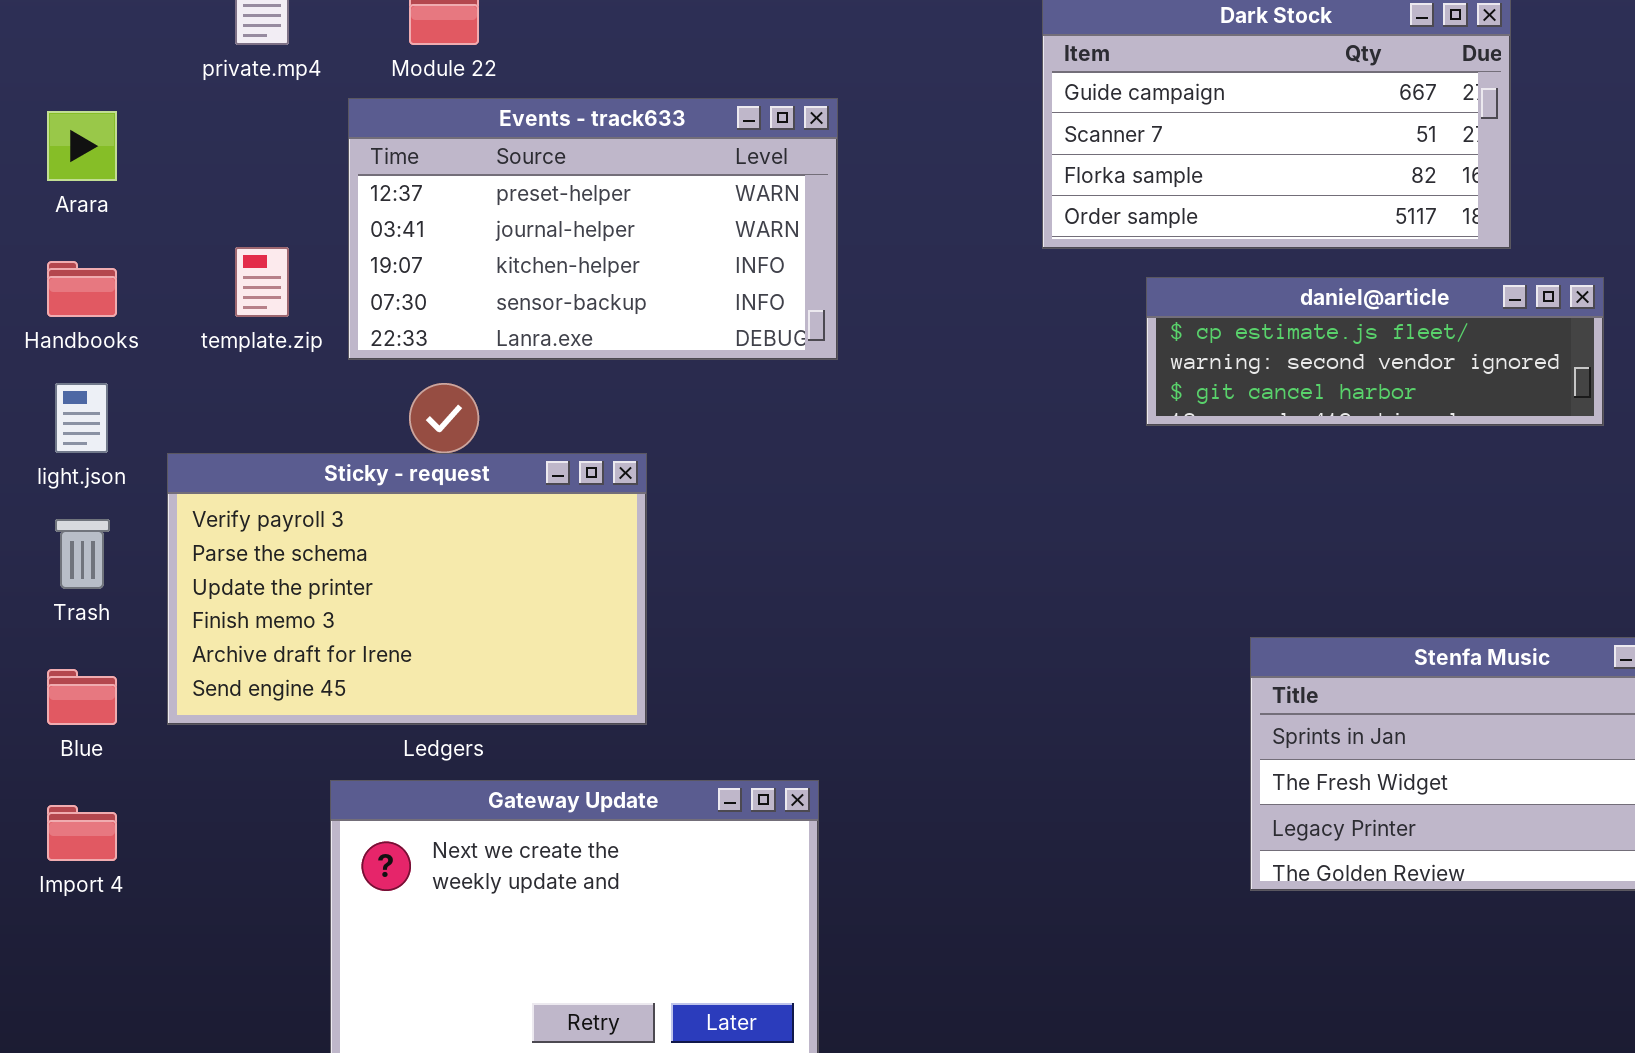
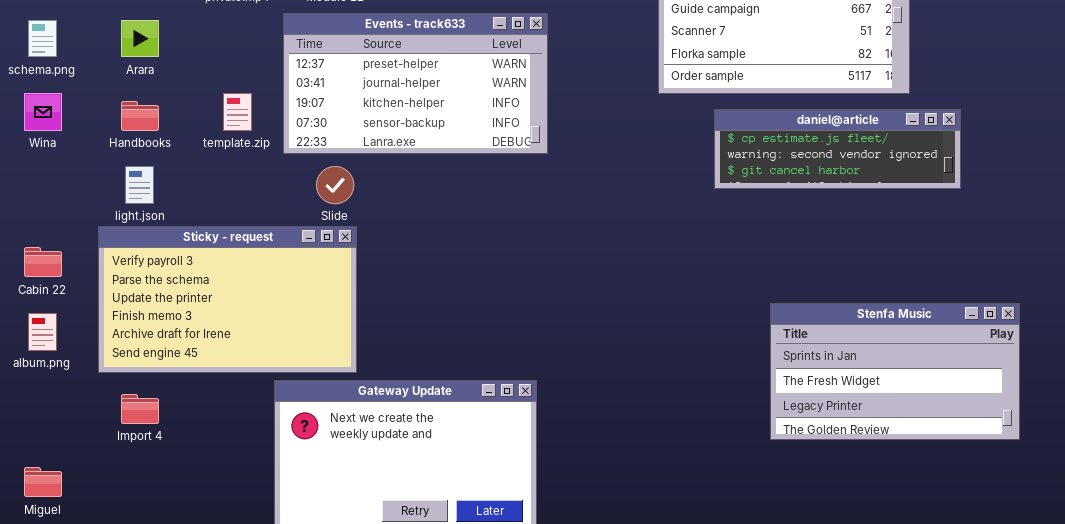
Sticky - request: [167,453,647,725] -> [98,226,357,373], moved

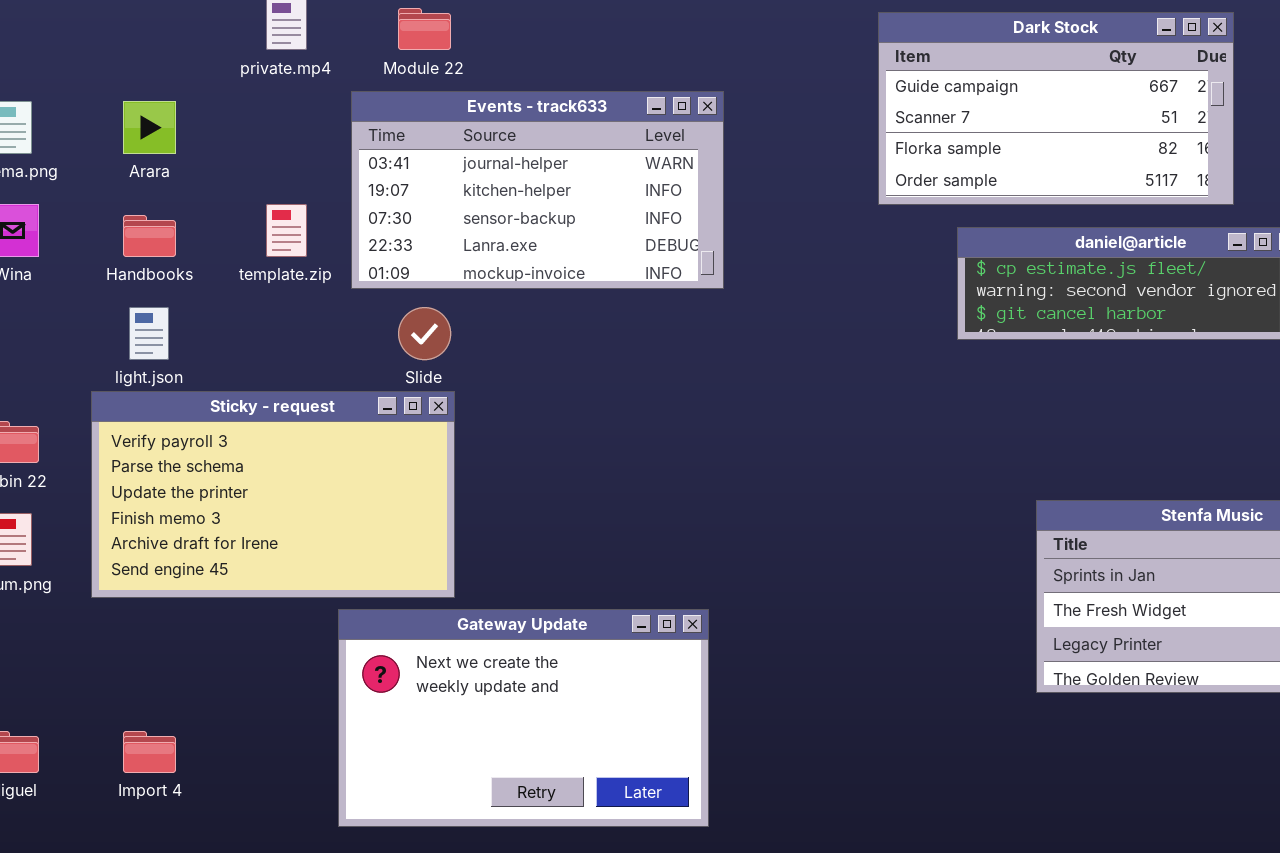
Events - track633: [283,13,548,154] -> [351,91,724,289], scrolled down 1 row
Import 4: [121,394,159,424] -> [123,731,176,773], moved

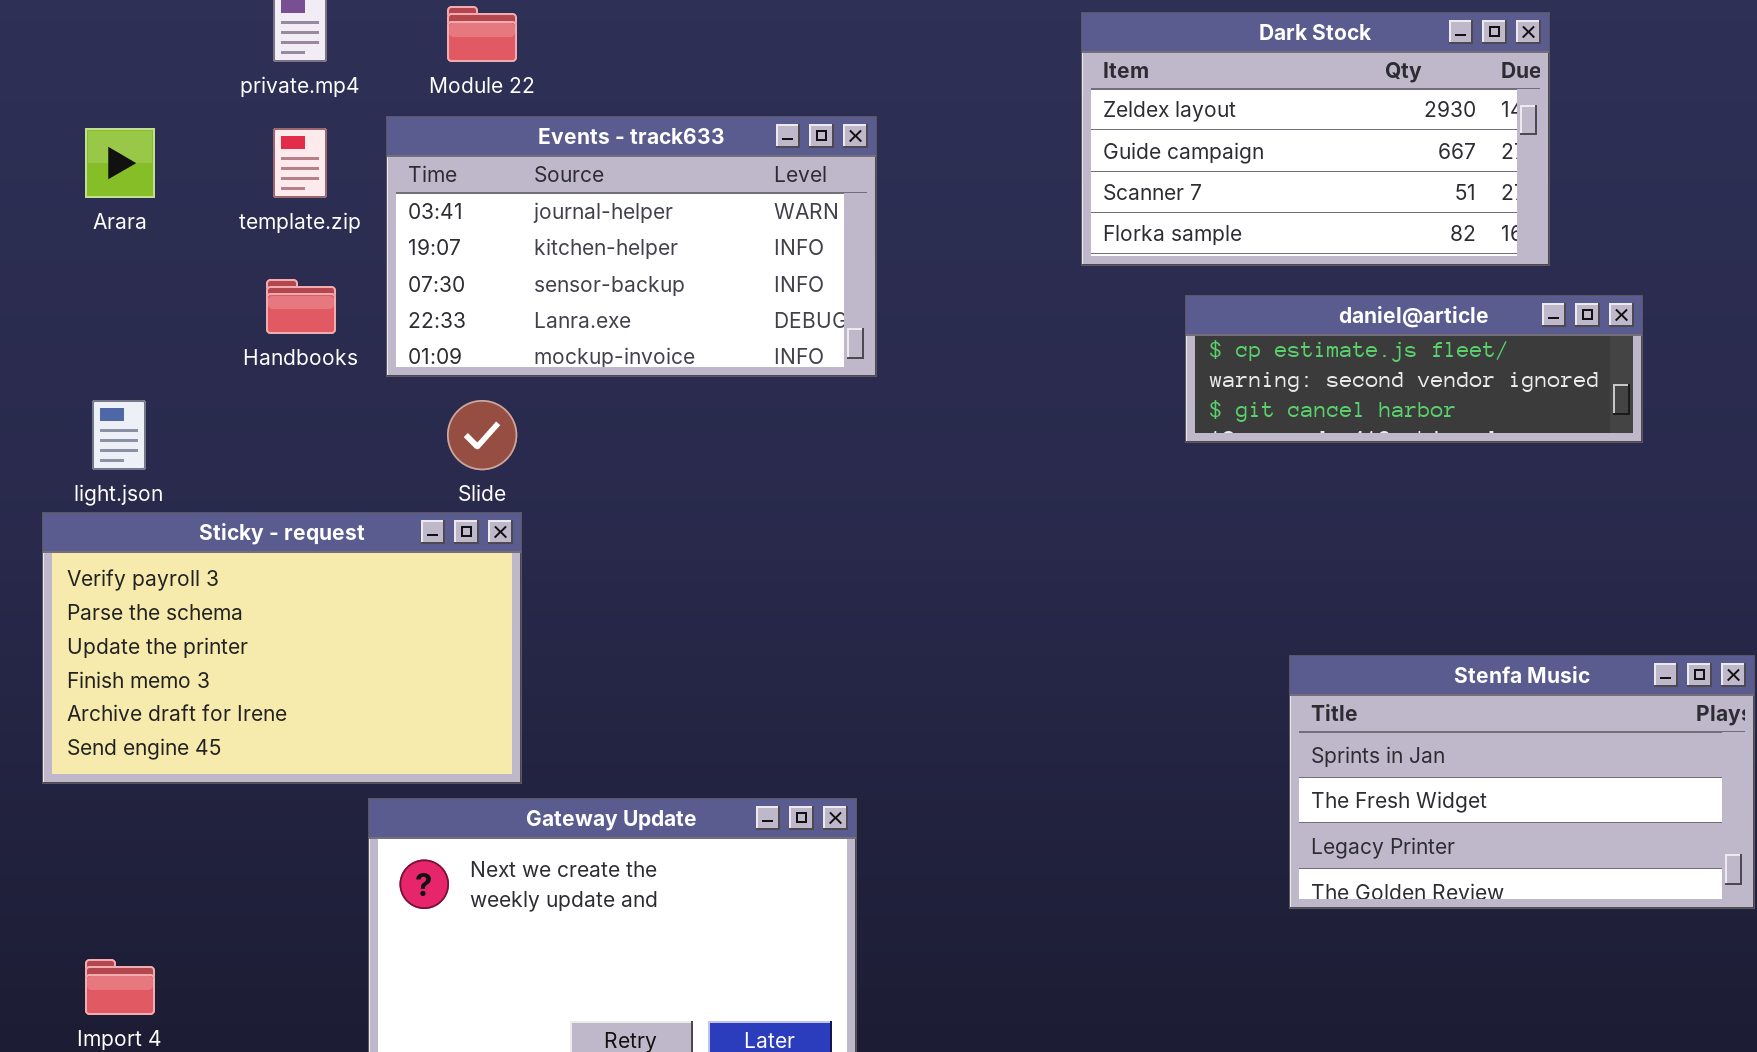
Dark Stock: [878,12,1234,205] -> [1081,12,1550,266], scrolled up 1 row
template.zip: [266,204,307,257] -> [273,128,327,198], moved
Handbooks: [123,215,176,257] -> [266,279,336,334], moved

